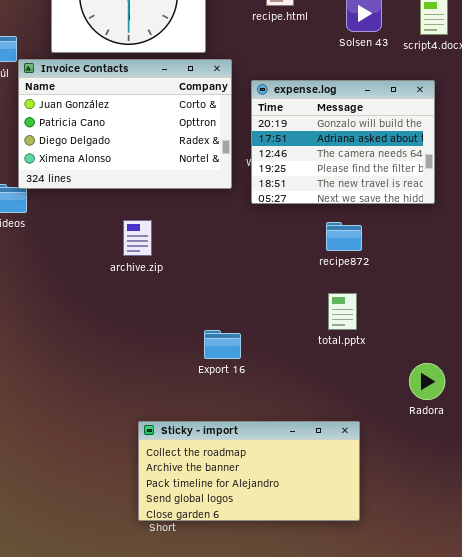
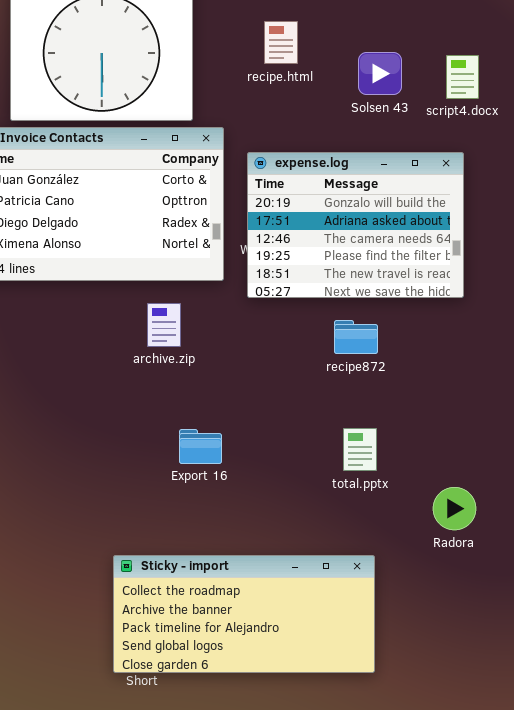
archive.zip: [123,220,152,256] -> [147,303,181,347], moved
total.pptx: [328,293,357,330] -> [343,428,377,471], moved
Export 16: [204,330,241,359] -> [179,429,222,464], moved

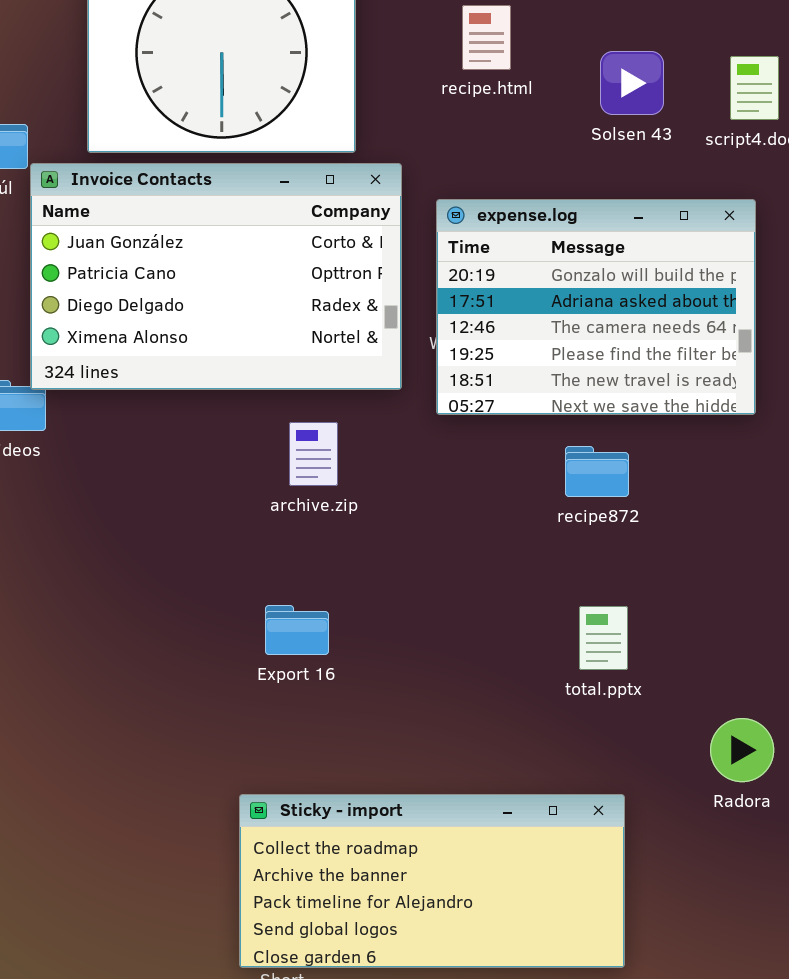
Export 16: [179,429,222,464] -> [265,605,329,655], moved
Radora: [433,487,476,530] -> [710,718,774,782], moved

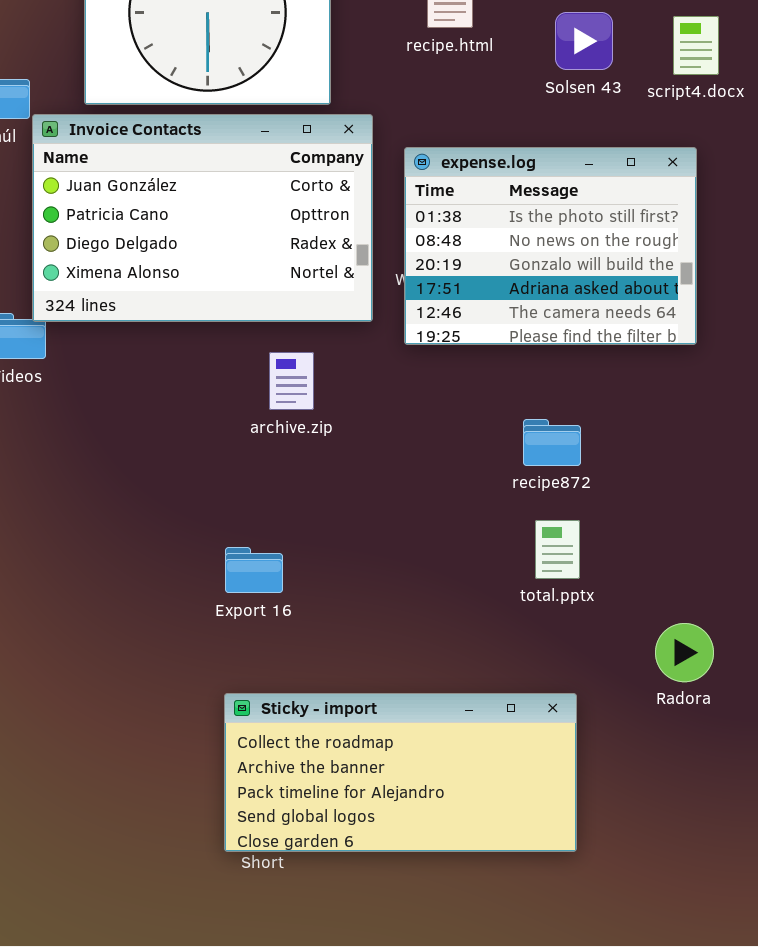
expense.log: [436,199,756,415] -> [404,147,697,345], scrolled up 2 rows
recipe872: [565,446,629,497] -> [523,419,581,466], moved
Export 16: [265,605,329,655] -> [225,547,283,593], moved

